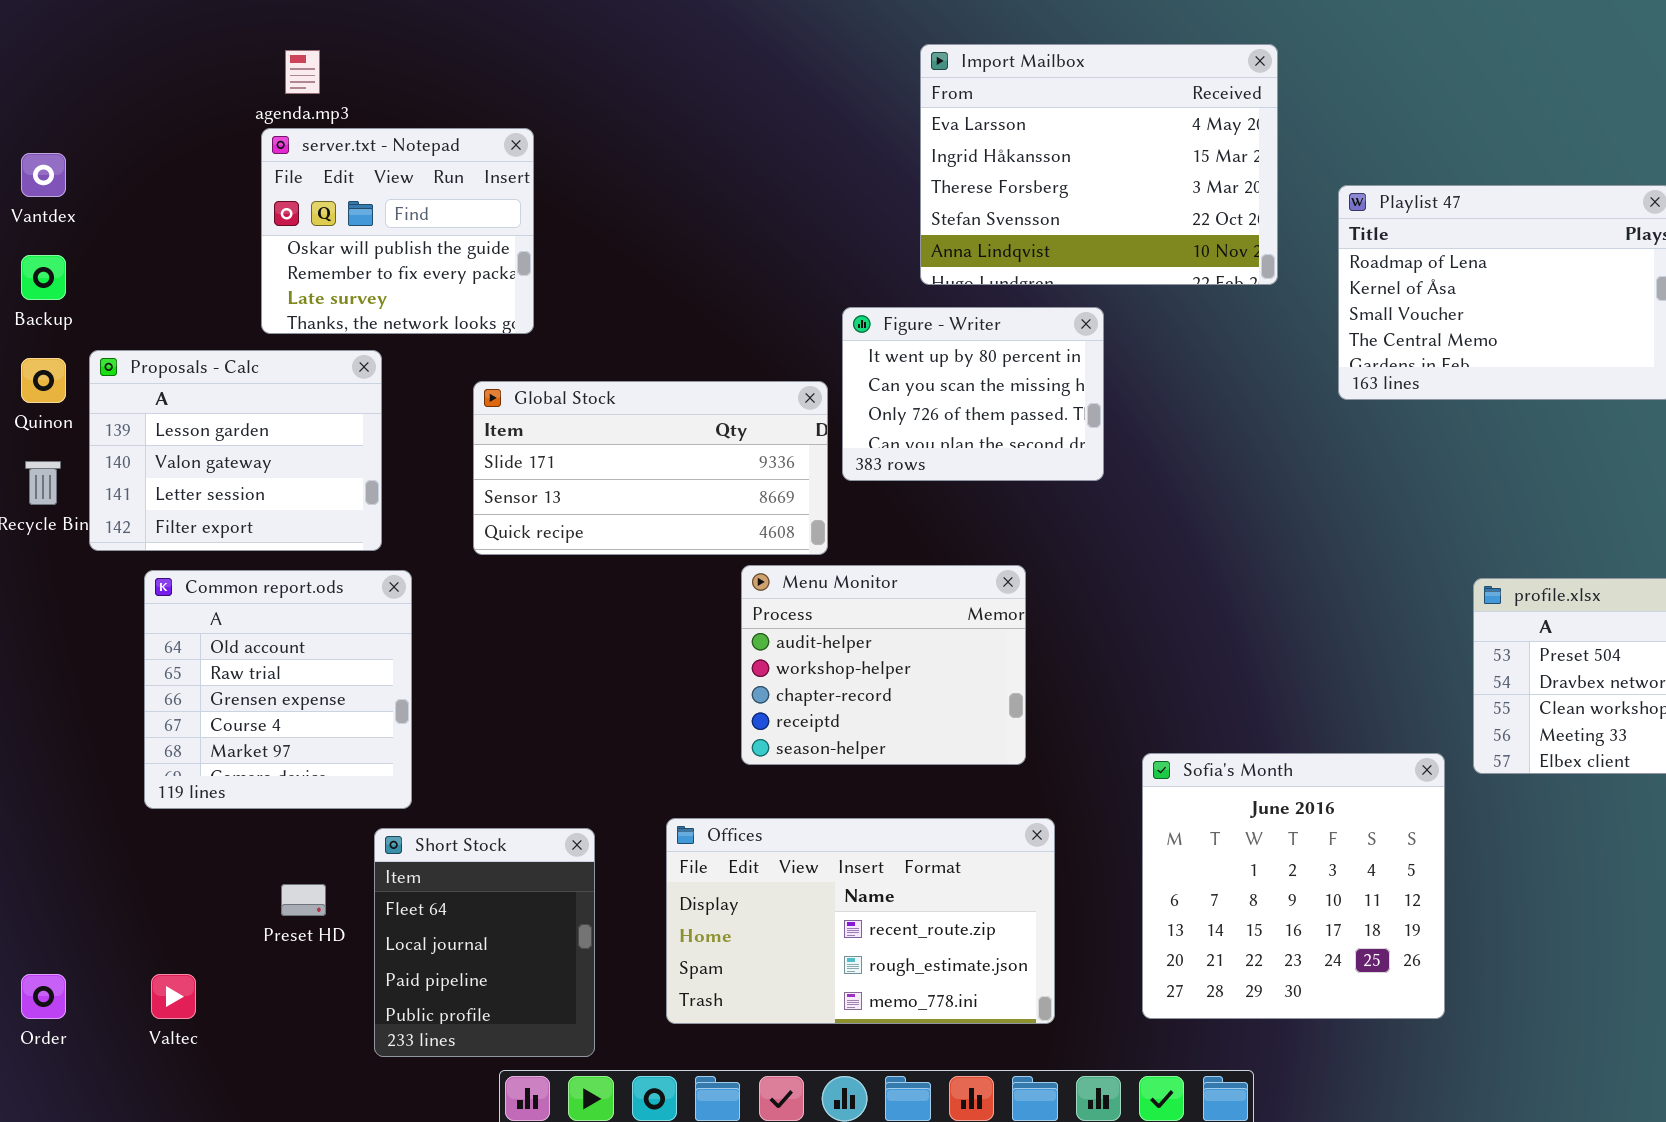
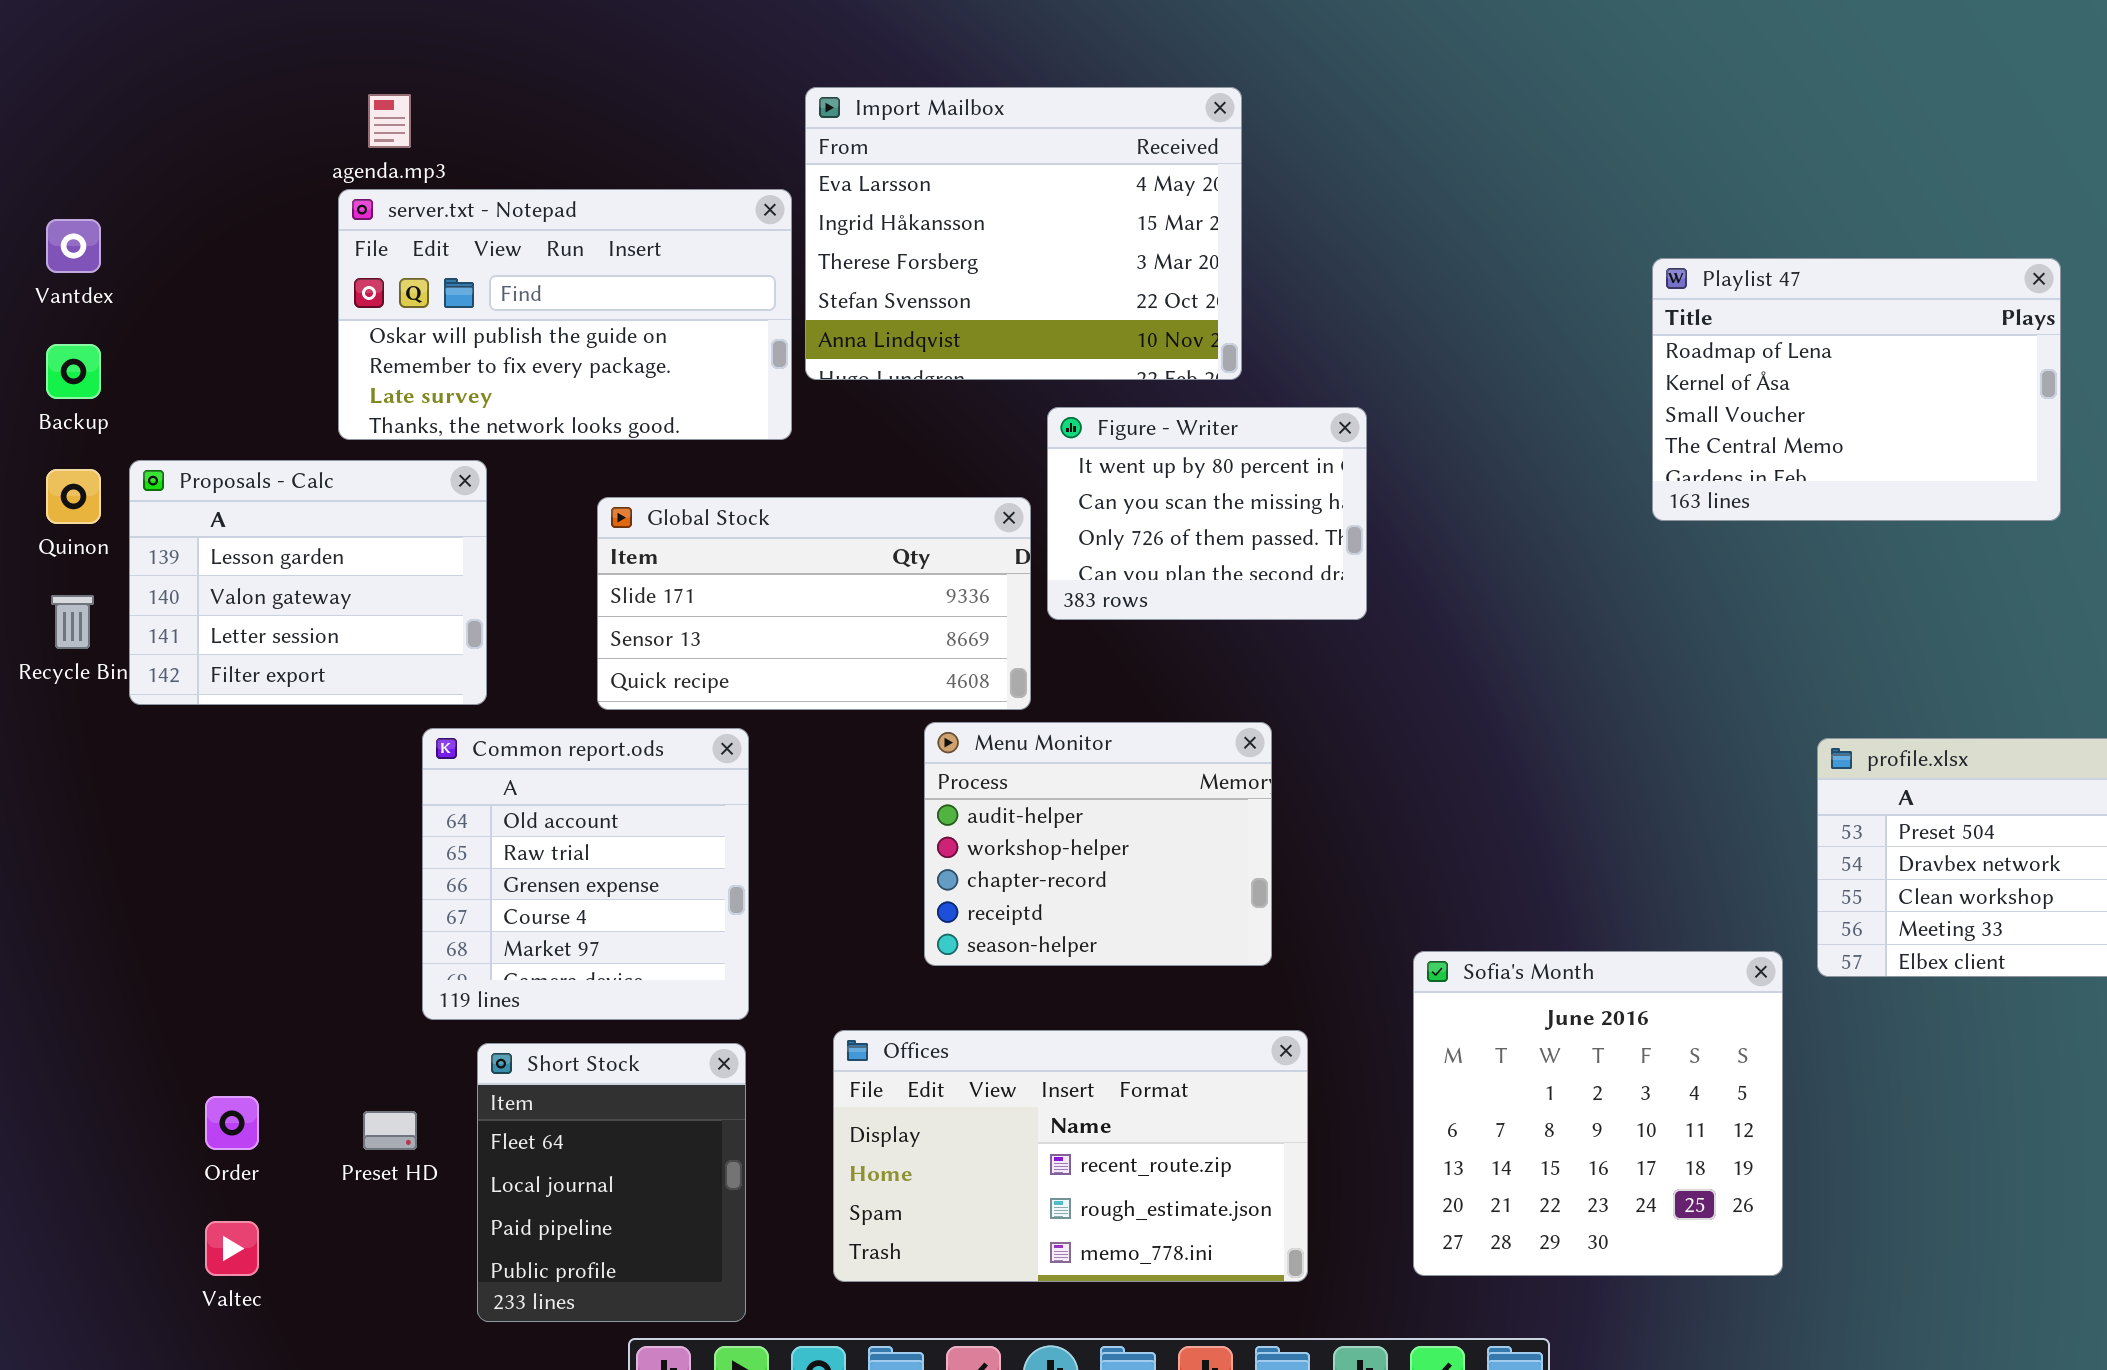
Import Mailbox: [920,44,1278,285] -> [805,87,1242,380], moved
server.txt - Notepad: [261,128,534,334] -> [338,189,792,440], resized
Common report.ods: [144,570,412,809] -> [422,728,749,1020], moved
Order: [21,974,66,1019] -> [205,1096,259,1150], moved

